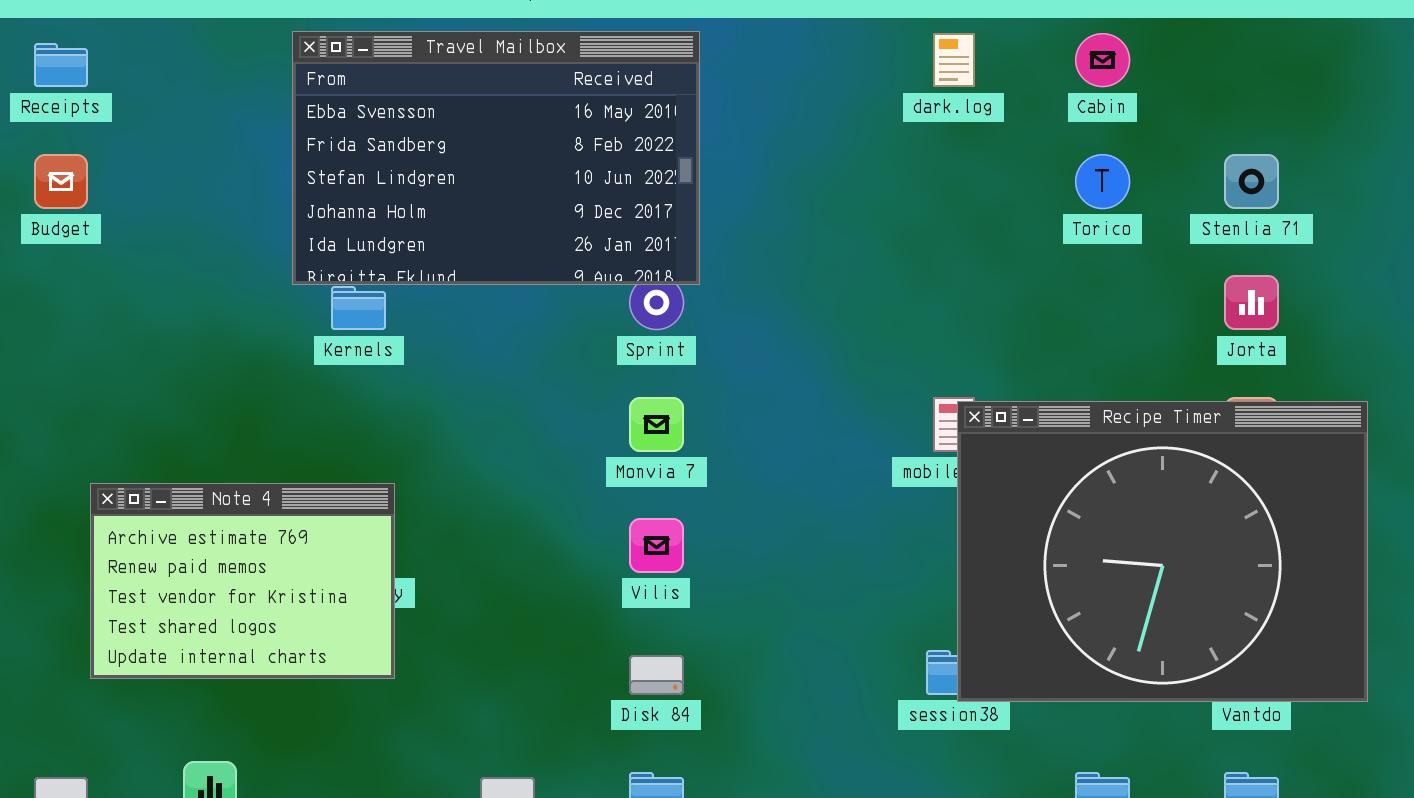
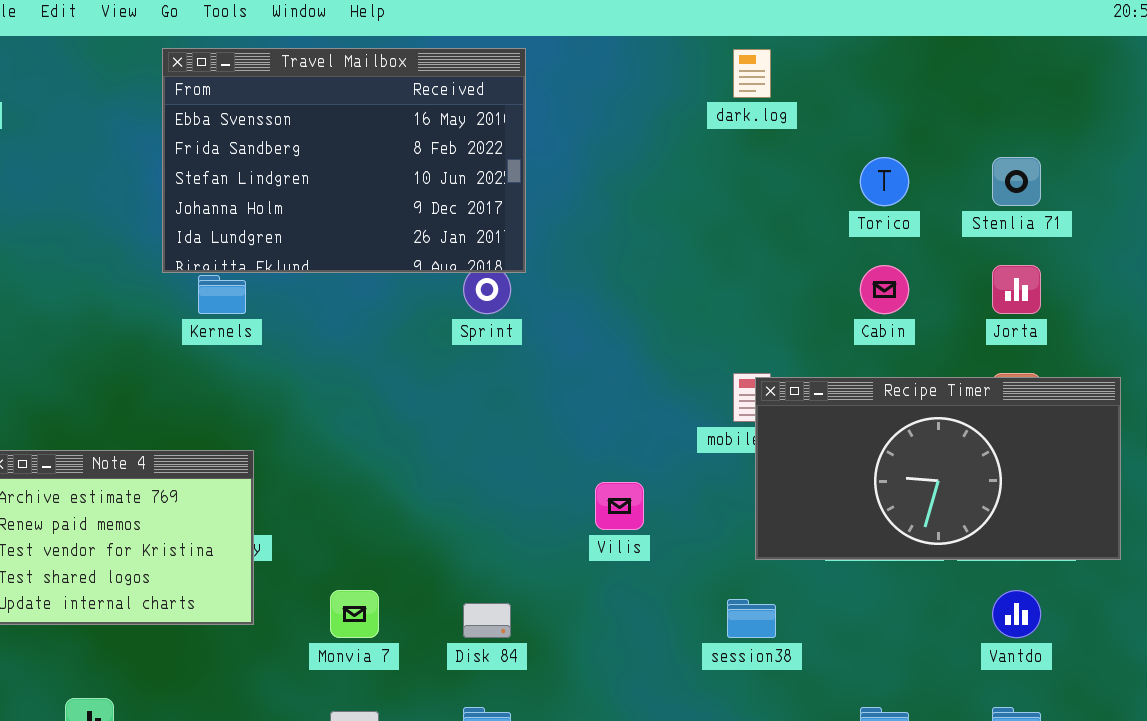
Cabin: [1075,33,1130,87] -> [860,265,909,314], moved
Monvia 7: [629,397,684,452] -> [330,590,379,638], moved
Recipe Timer: [957,401,1368,702] -> [755,377,1121,560], resized
Vilis: [629,518,684,573] -> [595,482,644,530], moved

